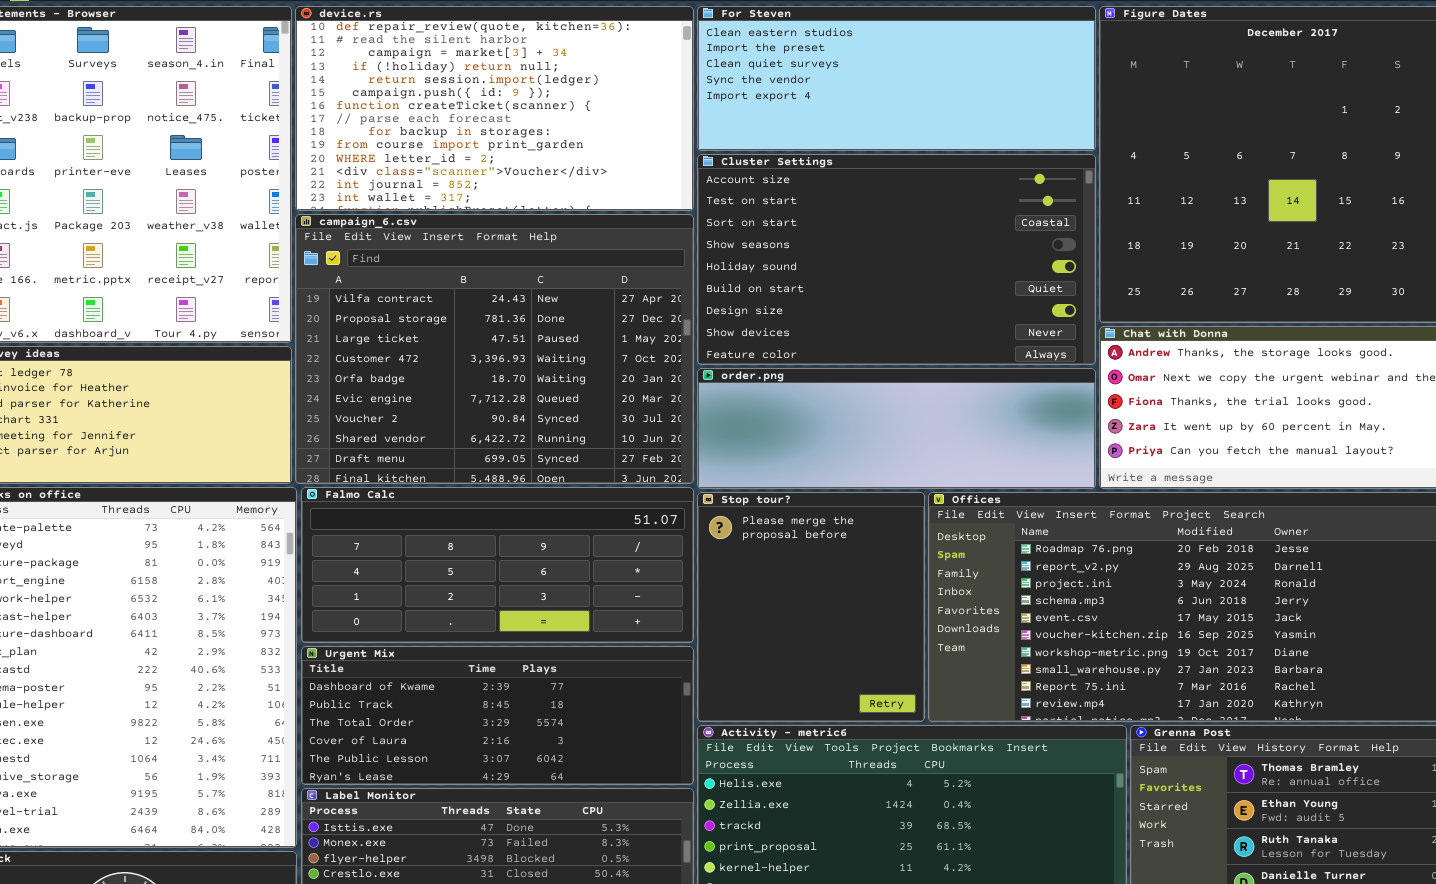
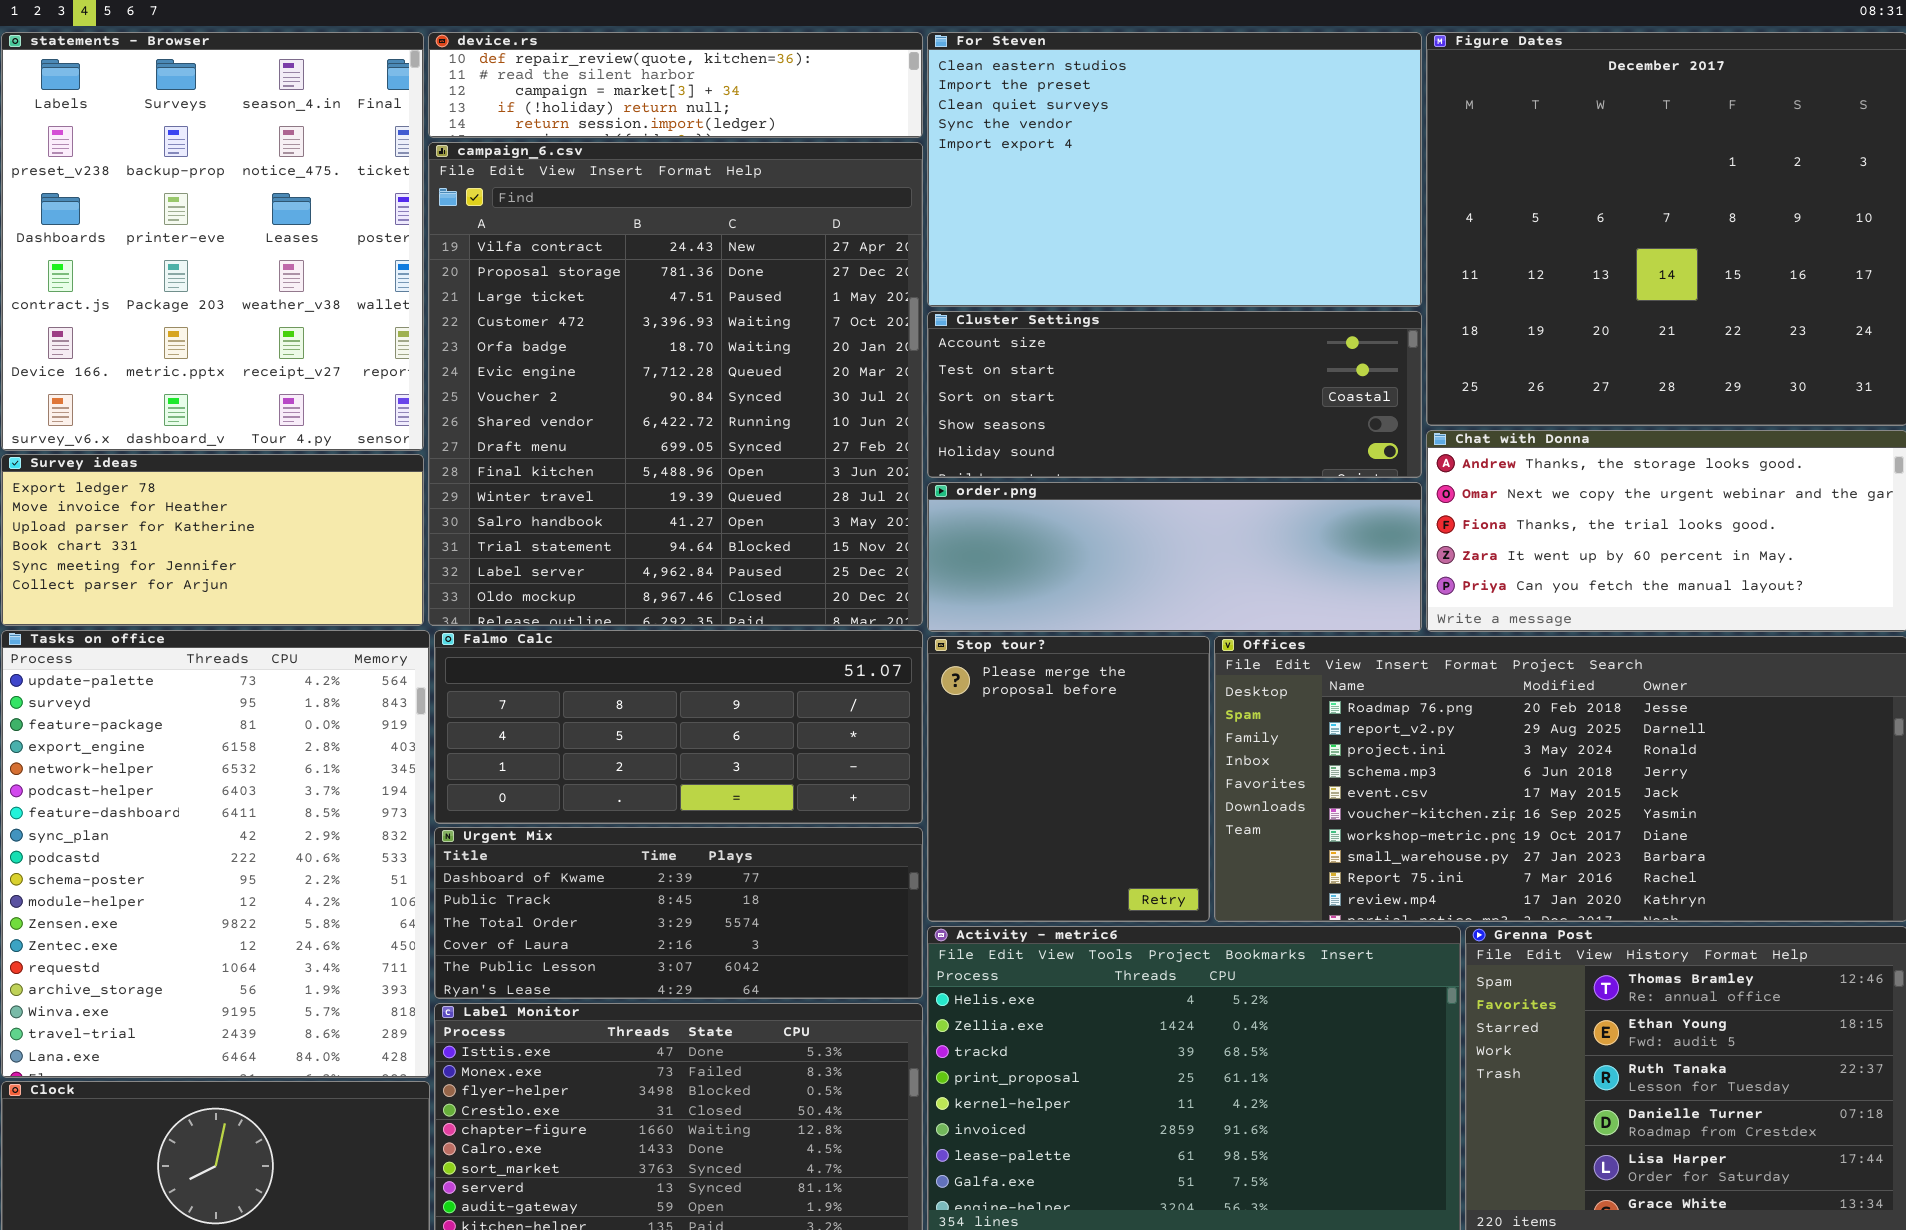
device.rs: [295,6,694,211] -> [428,32,923,138], resized
For Steven: [697,6,1096,151] -> [927,32,1422,307], resized
Cluster Settings: [697,154,1096,365] -> [927,311,1422,478], resized
campaign_6.csv: [295,214,694,484] -> [428,142,923,626], resized

